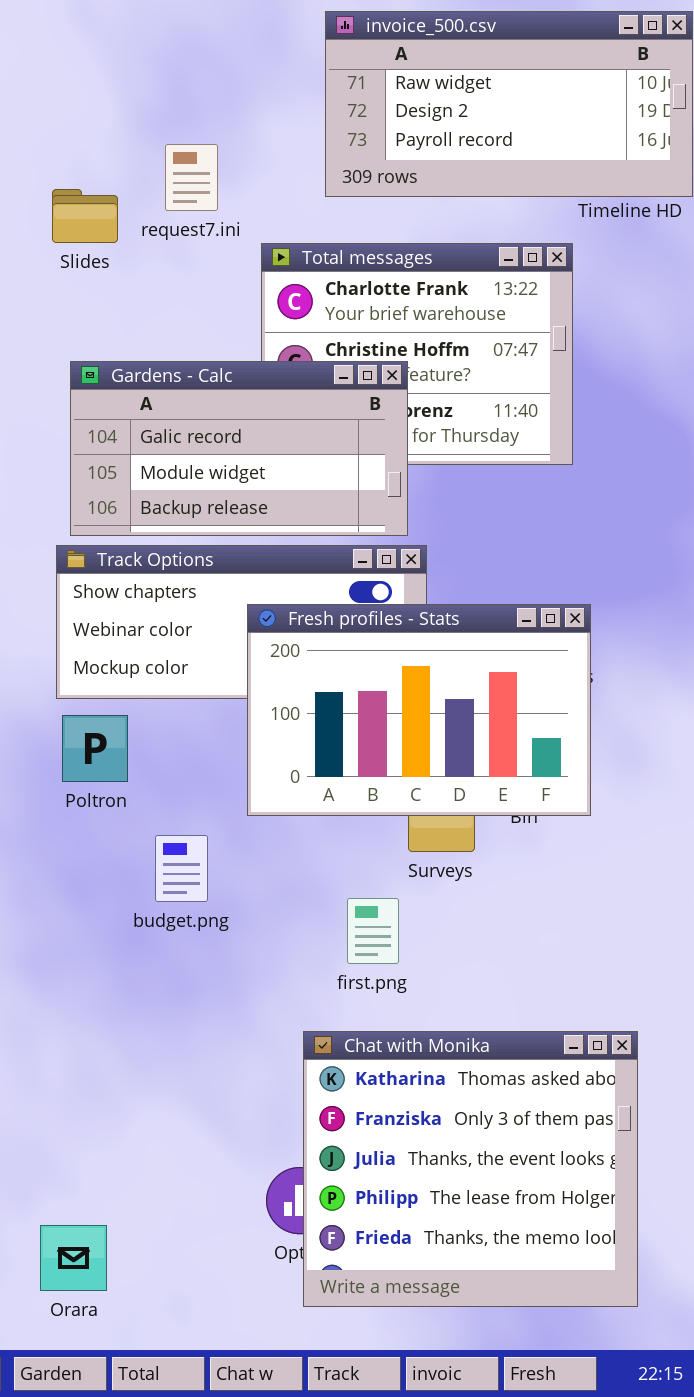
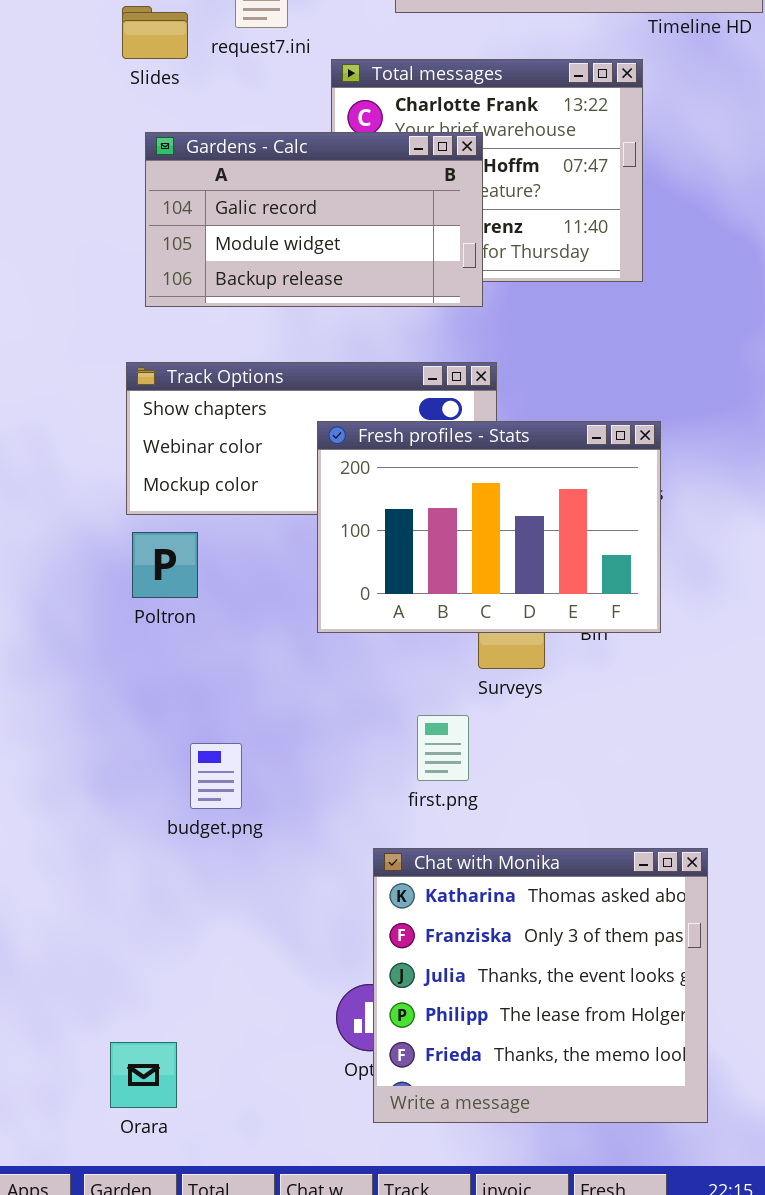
Gardens - Calc: [70,361,408,536] -> [145,132,483,307], moved
budget.png: [155,835,208,902] -> [190,743,242,809], moved

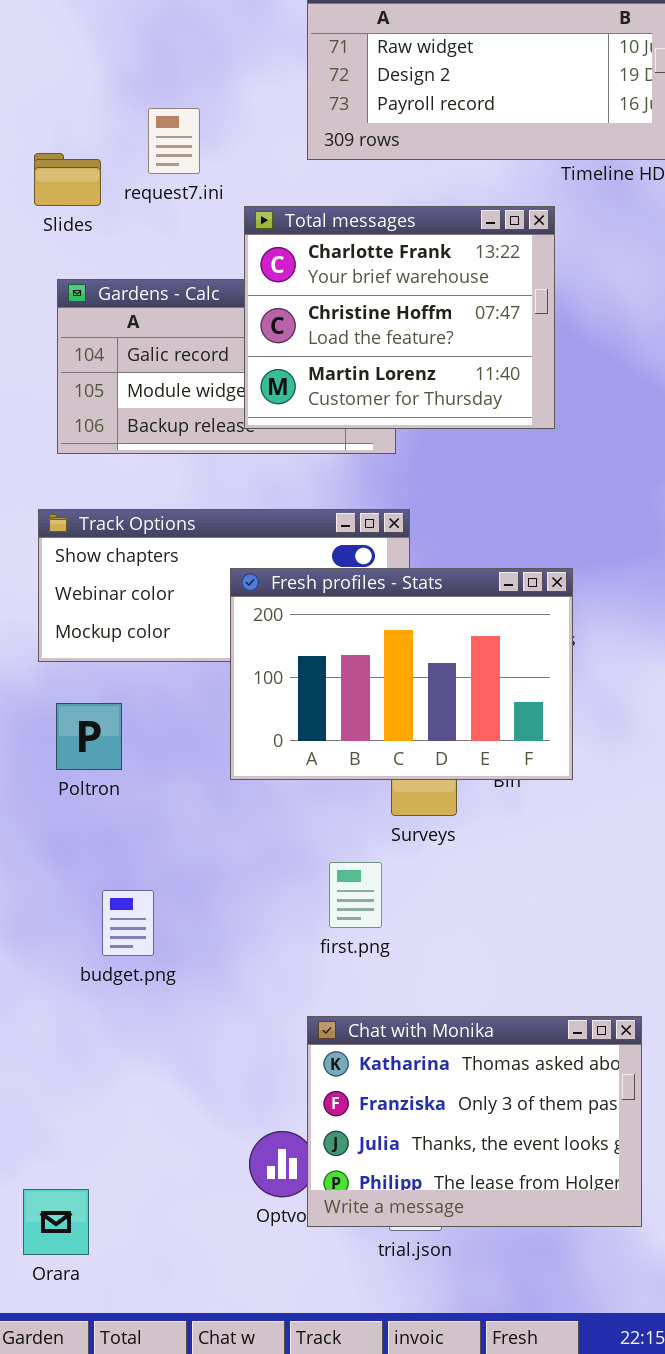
Total messages: [331,59,643,282] -> [244,206,555,429], raised
Poltron: [132,532,198,598] -> [56,703,122,770], moved
Chat with Monika: [373,848,708,1123] -> [307,1016,642,1227], moved, resized

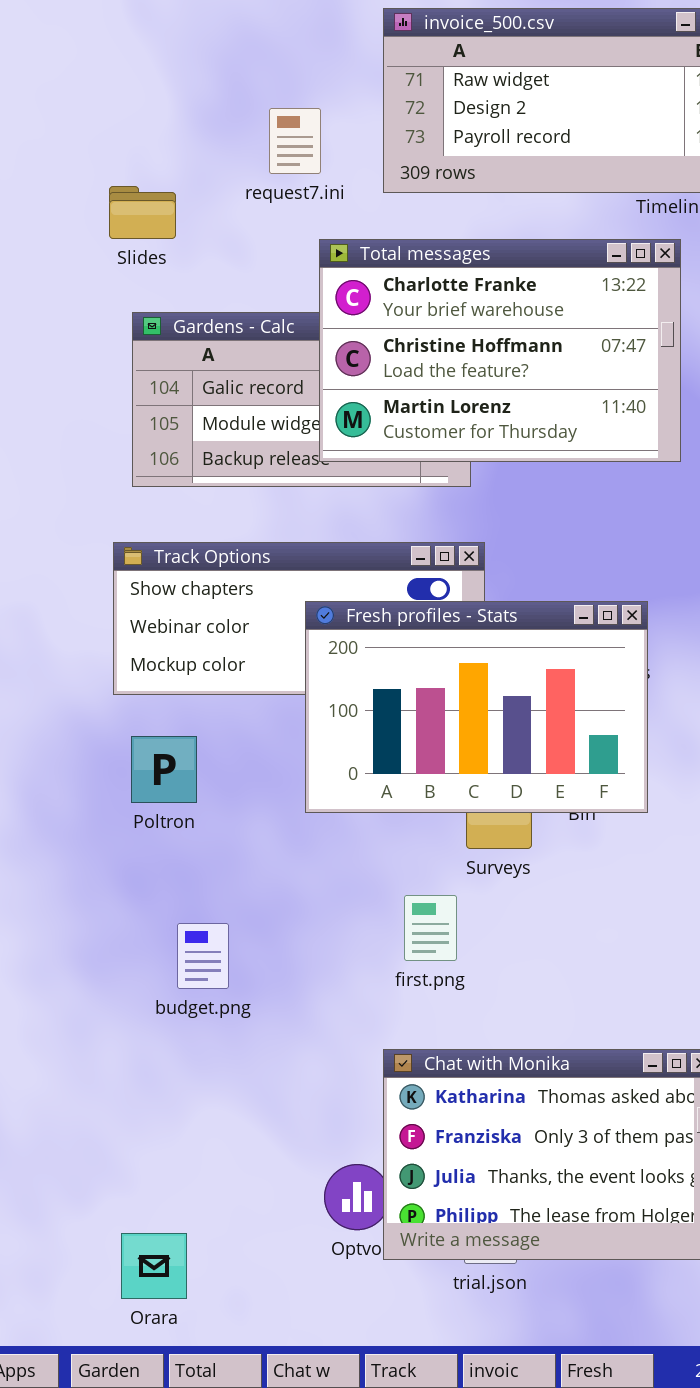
request7.ini: [148,108,200,174] -> [269,108,321,174], moved
Total messages: [244,206,555,429] -> [319,239,681,462], resized
Orara: [23,1189,89,1255] -> [121,1233,187,1299], moved

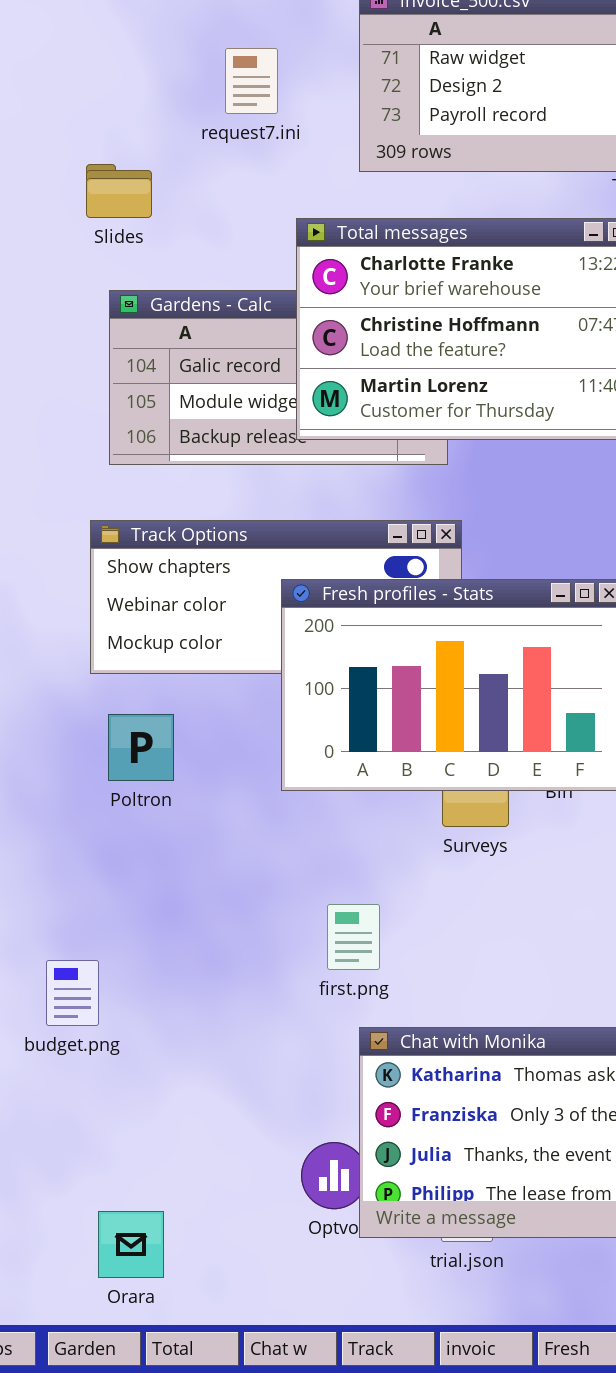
request7.ini: [269,108,321,174] -> [225,48,278,114], moved
first.png: [404,895,457,961] -> [327,904,380,970], moved
budget.png: [177,923,229,989] -> [46,960,99,1026], moved

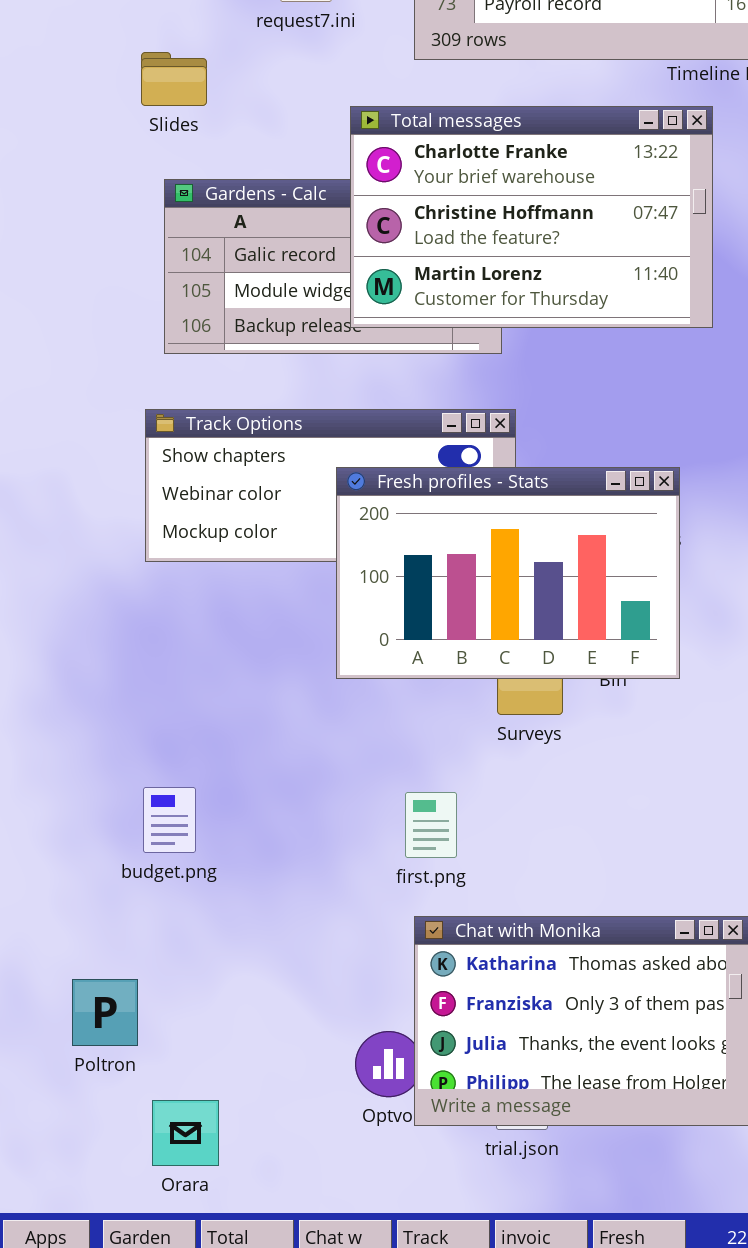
Poltron: [108,714,174,781] -> [72,979,138,1046], moved
first.png: [327,904,380,970] -> [405,792,457,858], moved
budget.png: [46,960,99,1026] -> [143,787,196,853], moved

